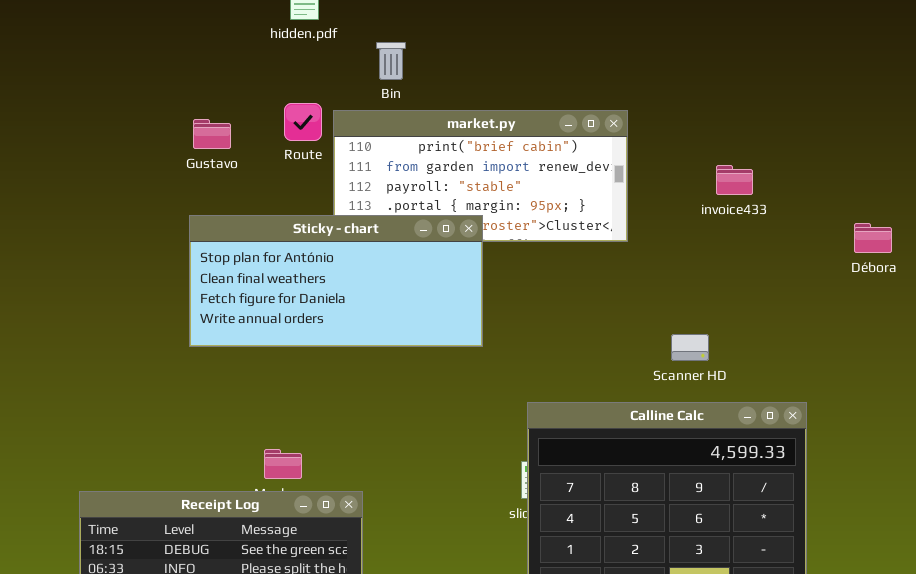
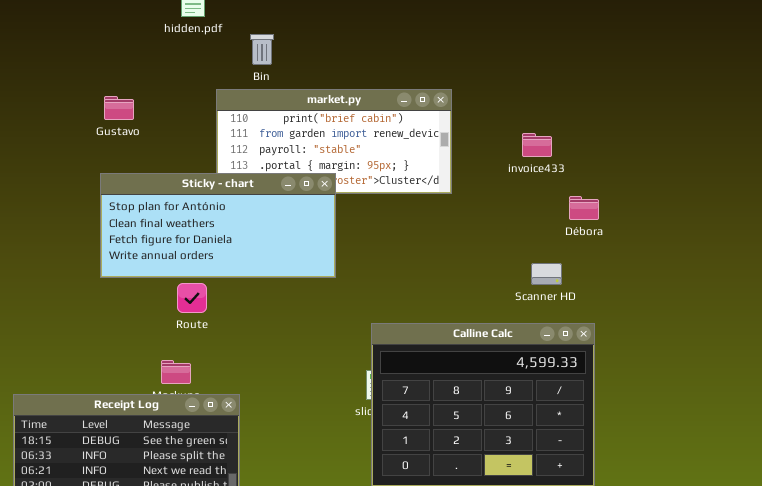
Route: [284,103,322,141] -> [177,283,207,313], moved
Débora: [854,223,892,253] -> [569,196,599,220], moved
Scanner HD: [671,334,709,361] -> [531,263,562,285], moved

